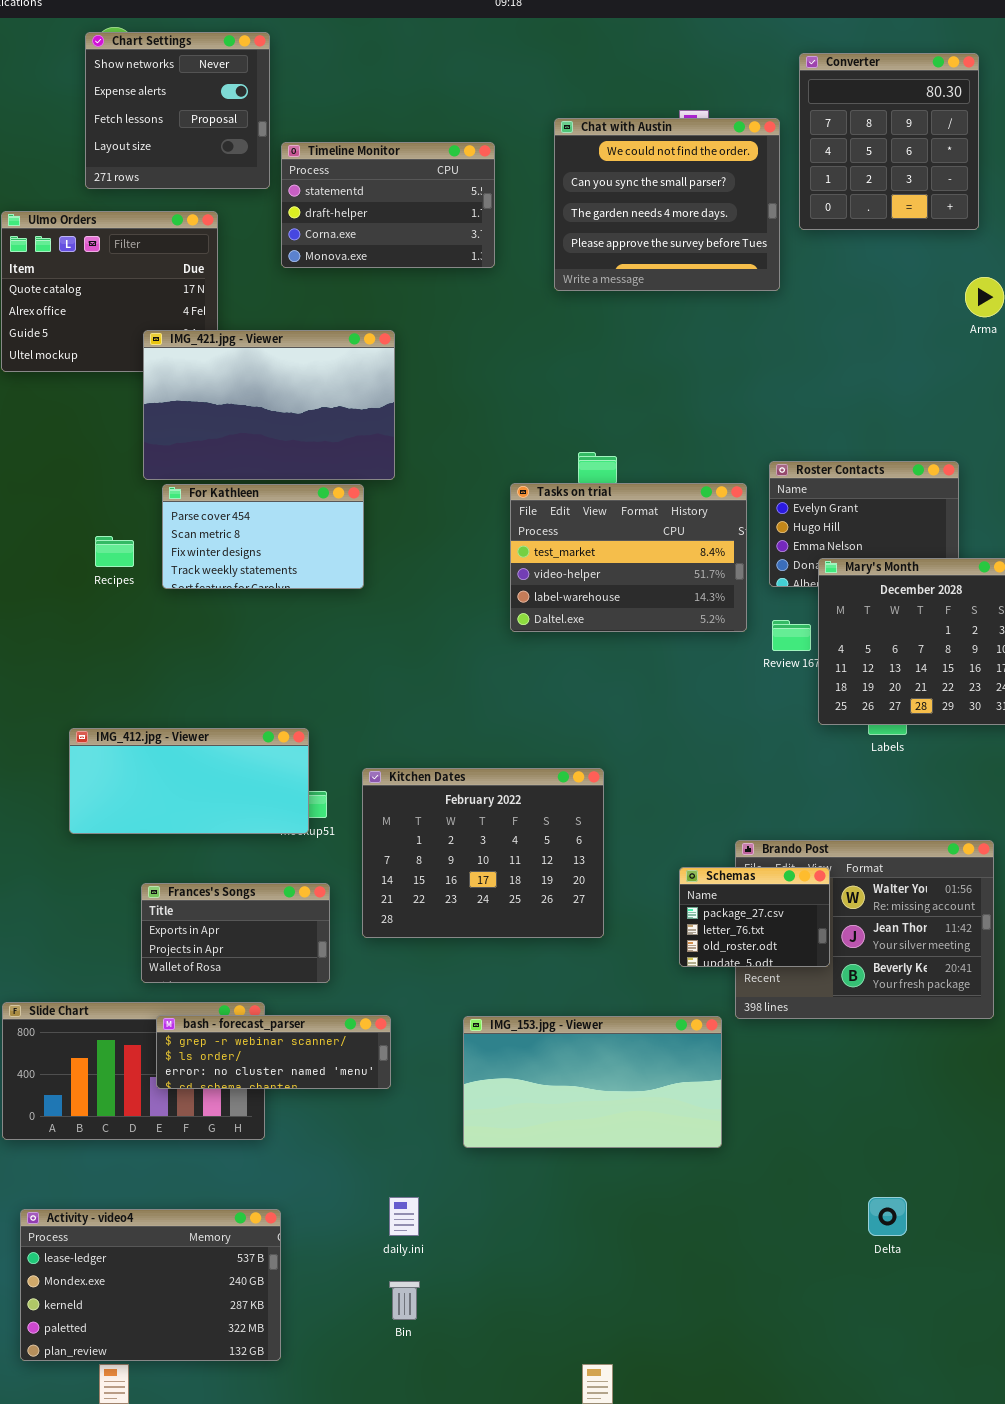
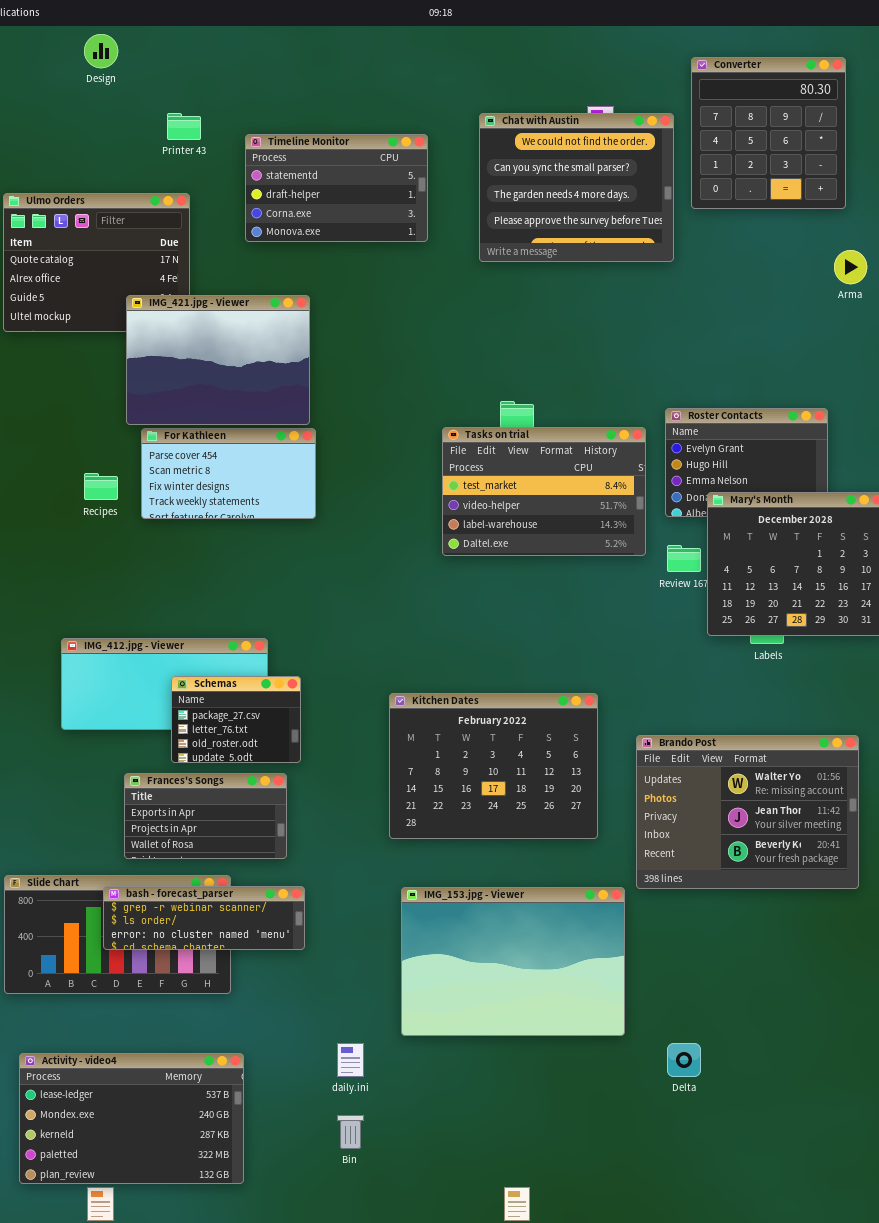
Chart Settings: [85,32,270,189] -> none, closed
IMG_421.jpg - Viewer: [143,330,395,480] -> [126,295,310,425], resized
Kitchen Dates: [362,768,604,938] -> [389,693,598,839], moved
Schemas: [679,867,830,967] -> [171,676,301,763], moved
bash - forecast_parser: [156,1015,391,1089] -> [103,886,305,950], moved
IMG_153.jpg - Viewer: [463,1016,722,1148] -> [401,887,625,1036], resized
Delta: [868,1197,907,1236] -> [667,1043,701,1077], moved

